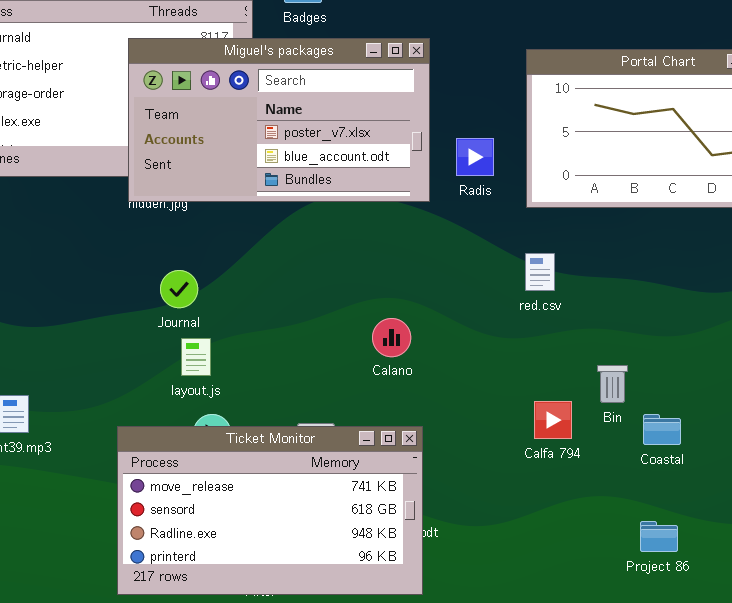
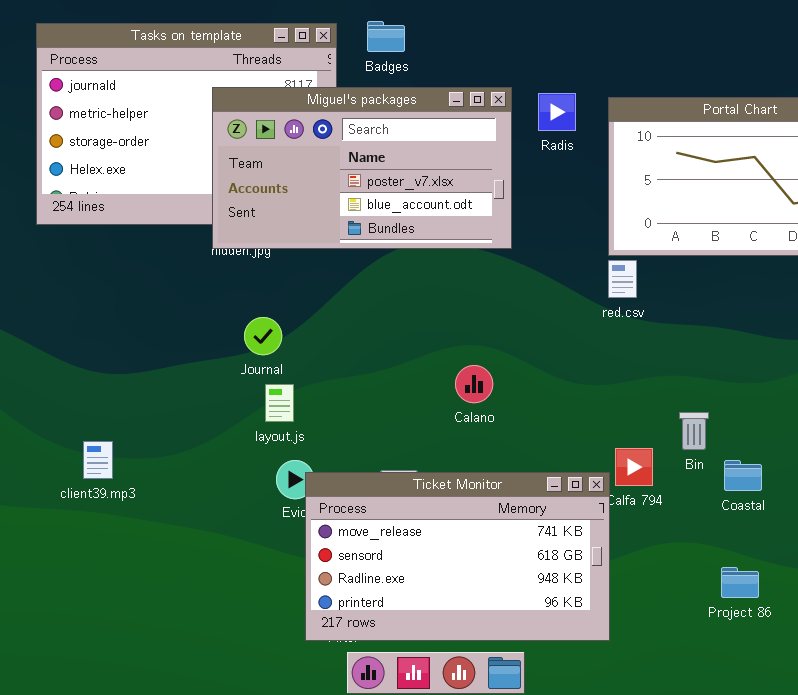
Radis: [456,138,494,176] -> [538,93,576,131], moved
red.csv: [525,253,555,291] -> [608,260,637,298], moved
Ticket Monitor: [117,426,423,595] -> [305,472,610,641], moved

